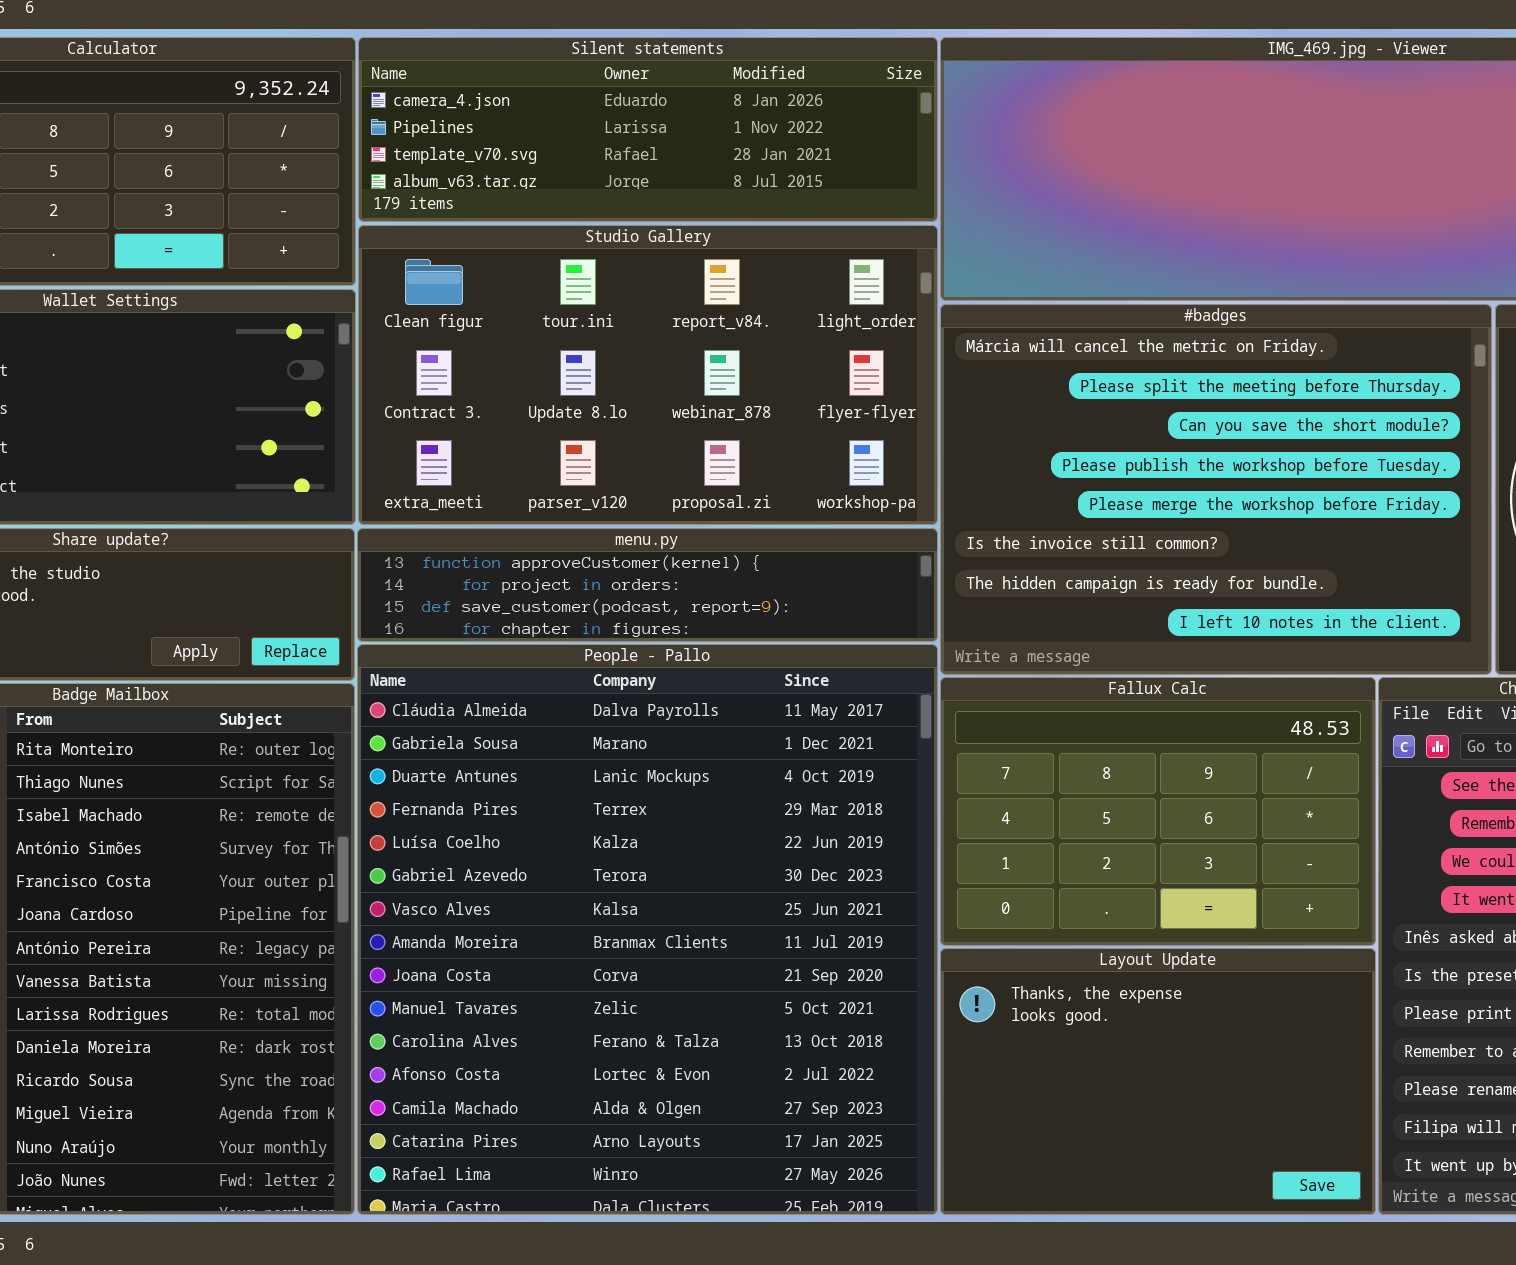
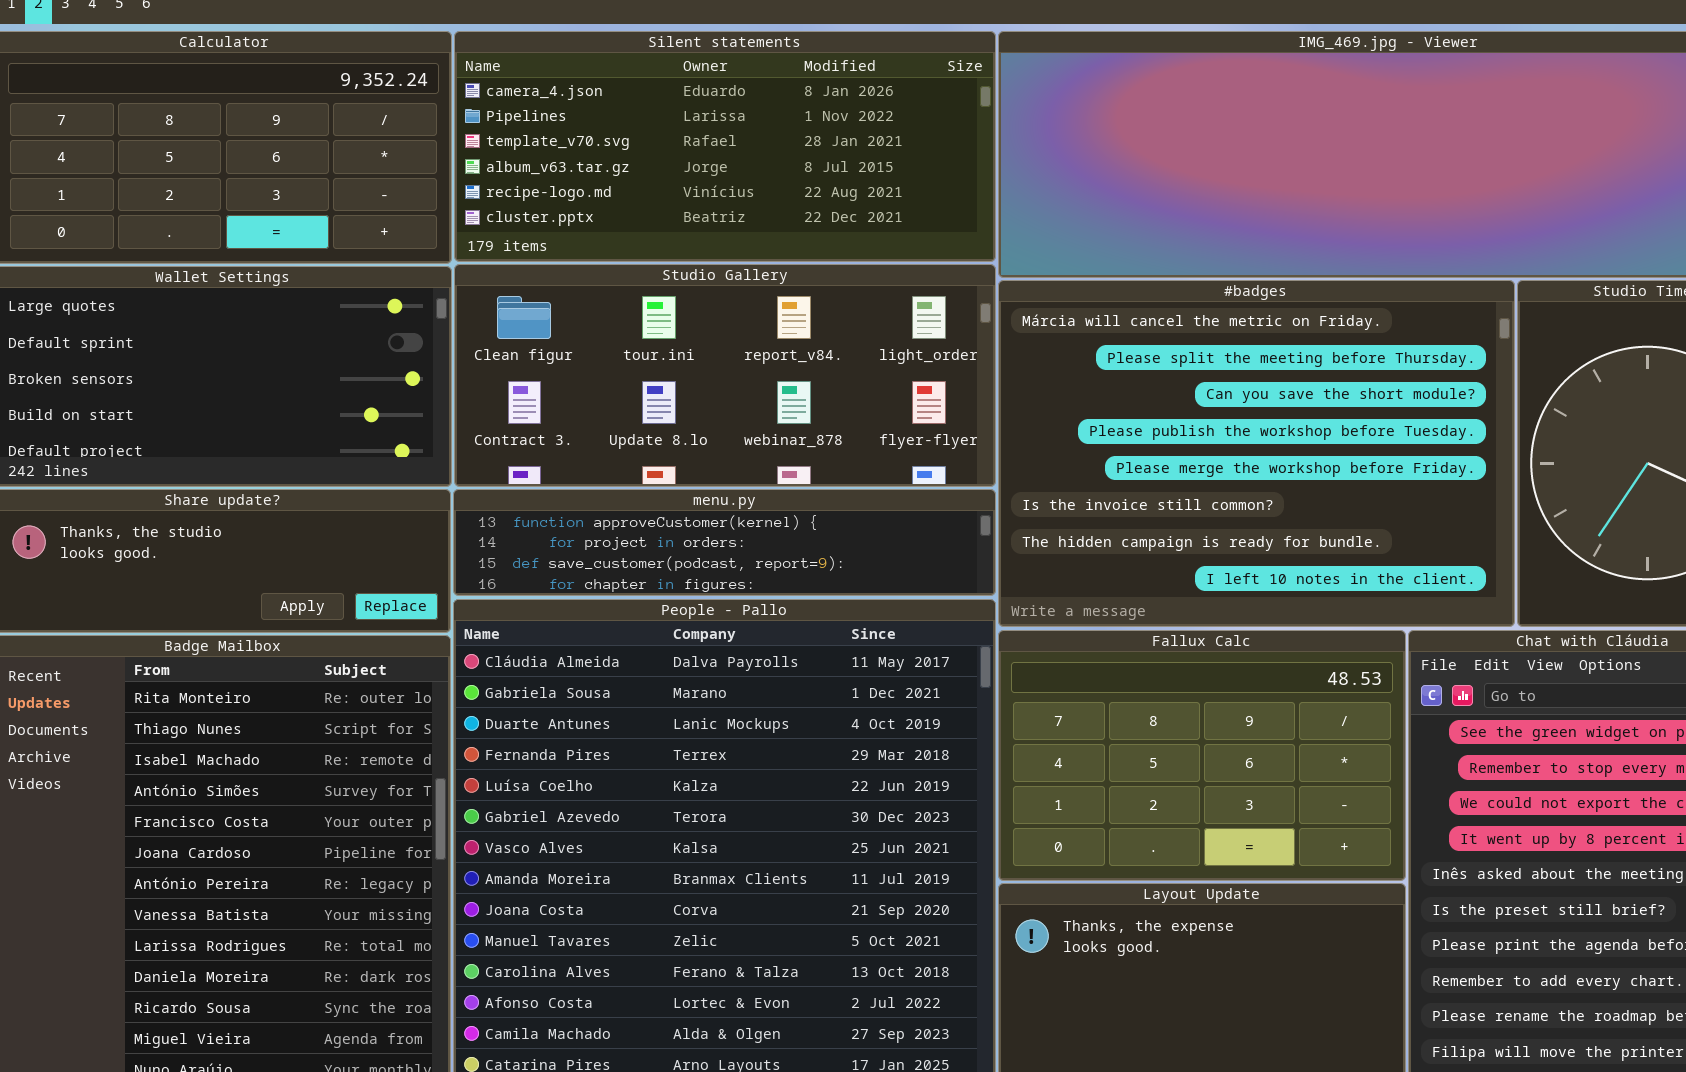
Silent statements: [358,37,938,222] -> [454,31,996,262], resized
Studio Gallery: [358,225,938,525] -> [454,264,996,487], resized

